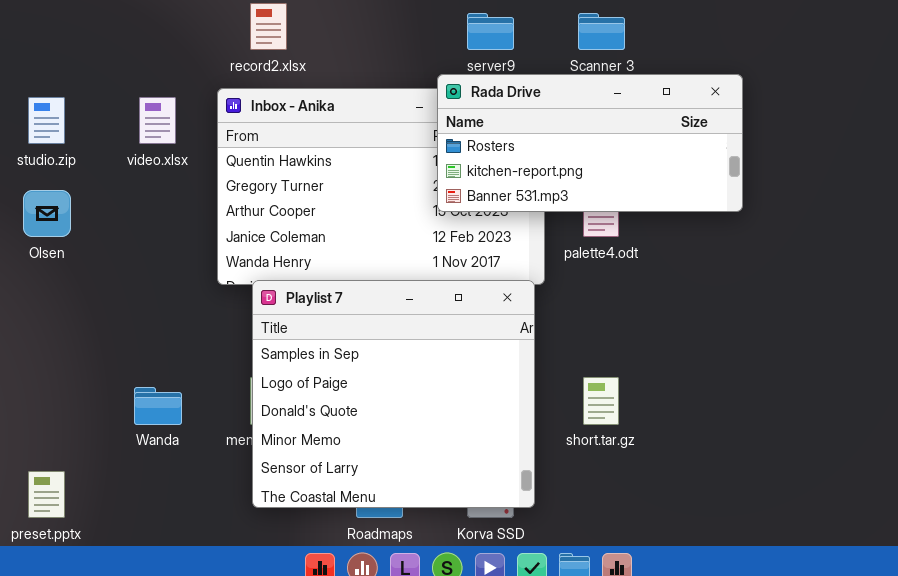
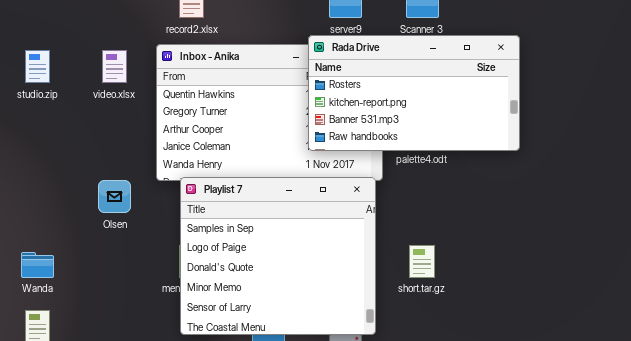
Rada Drive: [437,74,743,212] -> [308,35,520,151], resized
Olsen: [23,190,71,237] -> [98,180,131,213], moved
Wanda: [134,387,182,425] -> [21,252,54,278], moved

